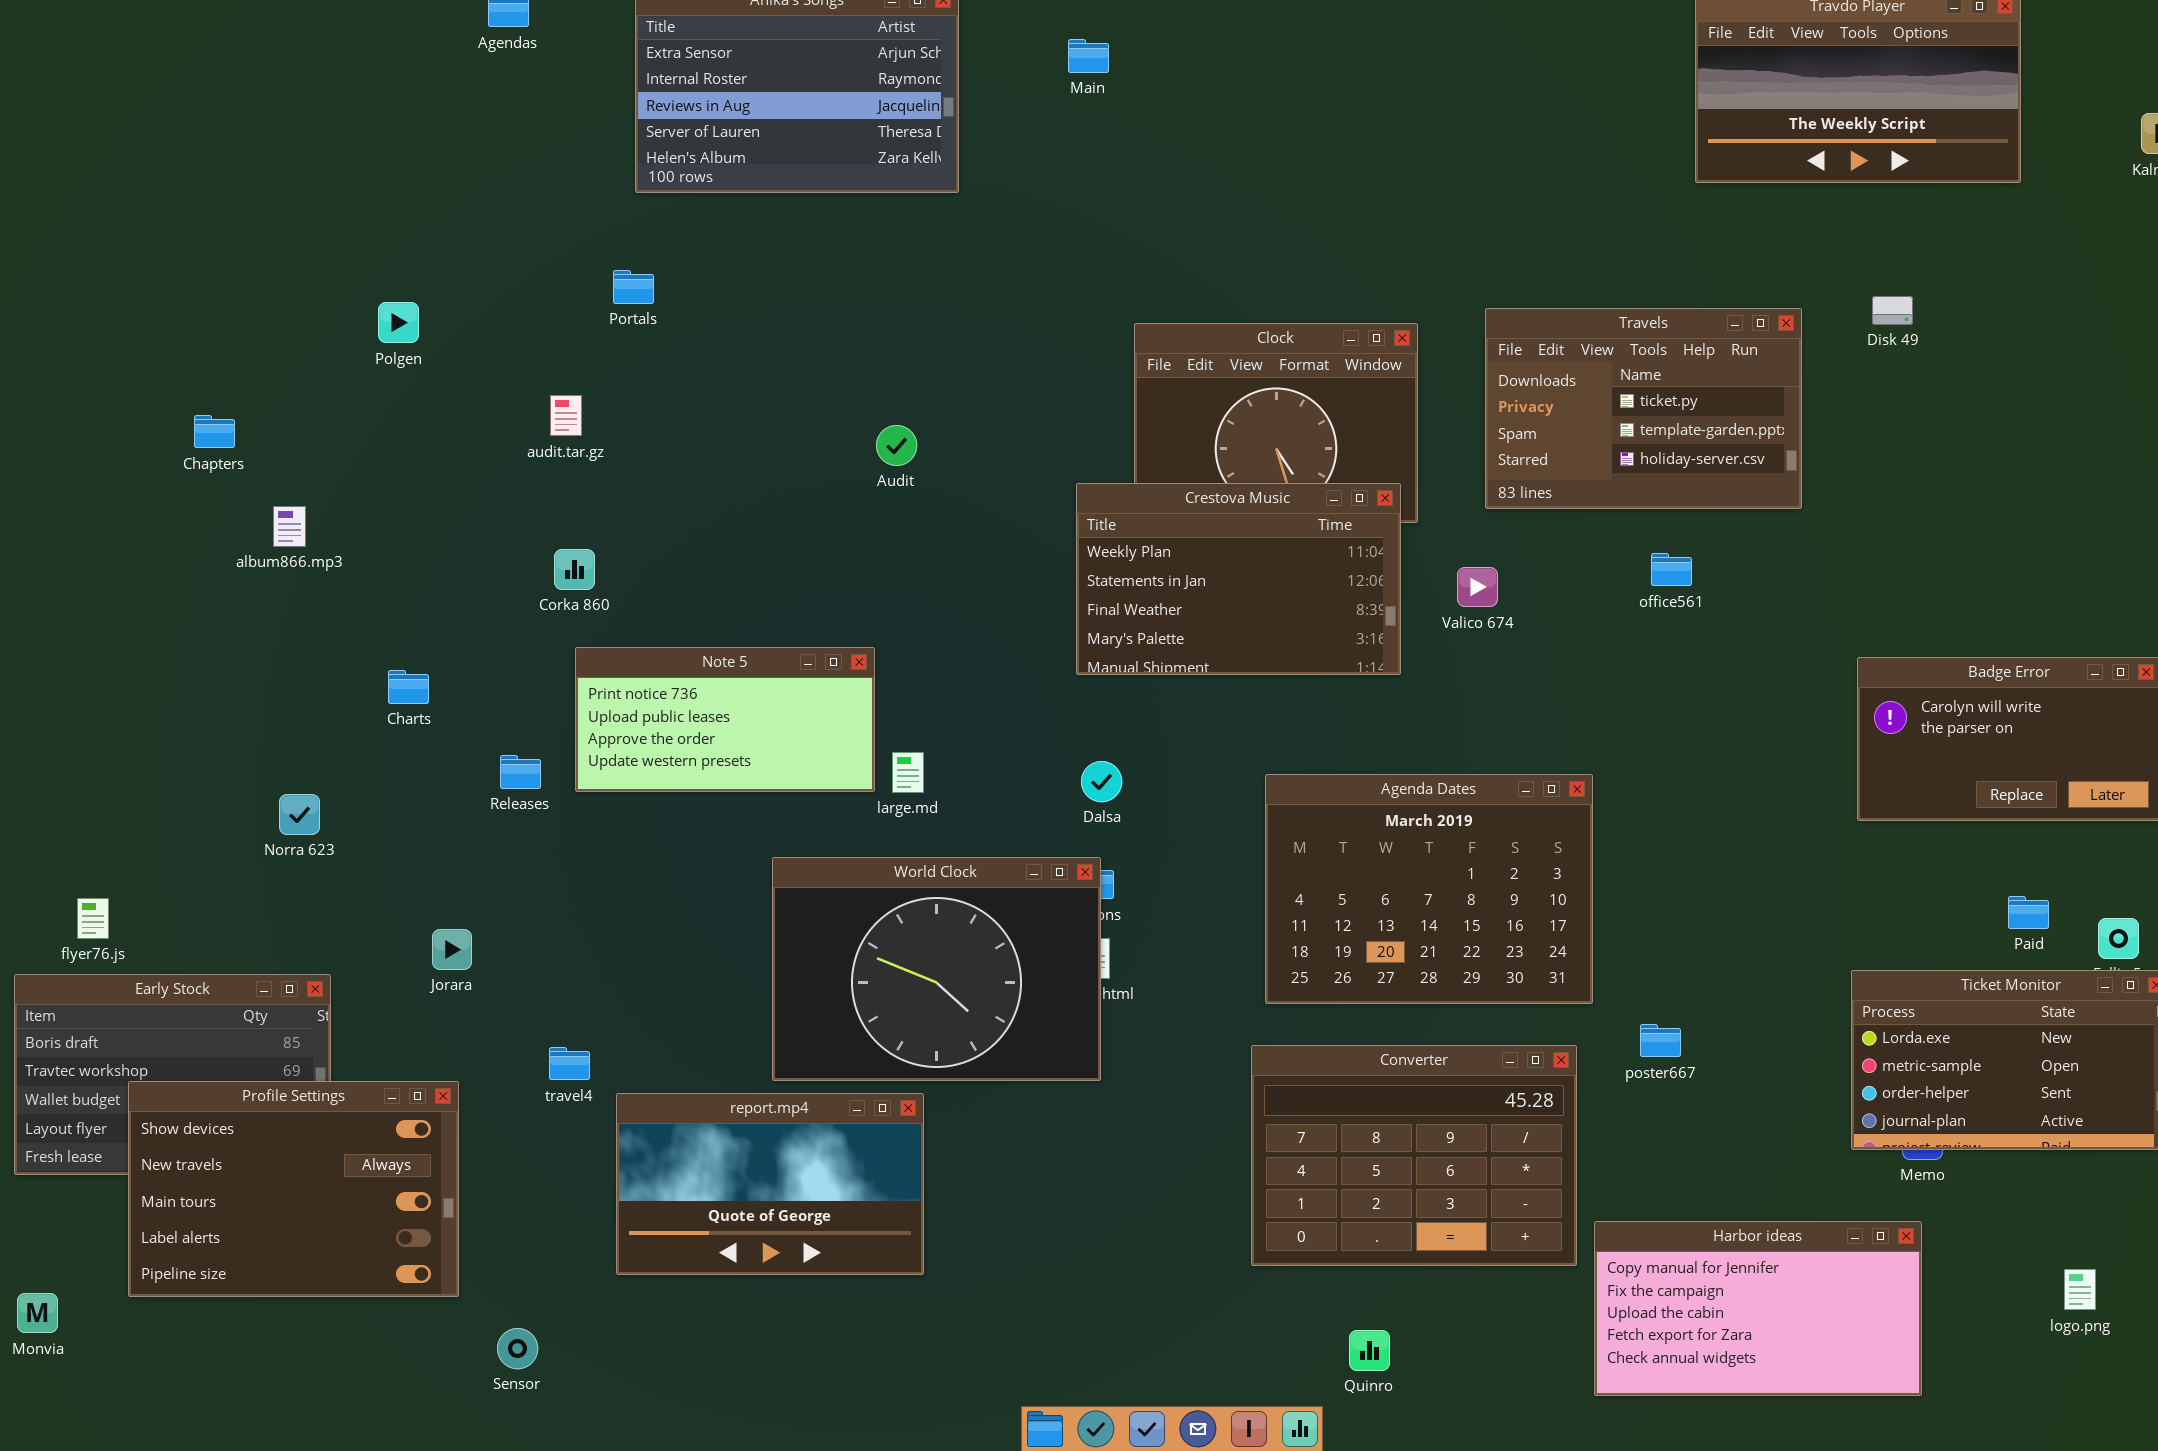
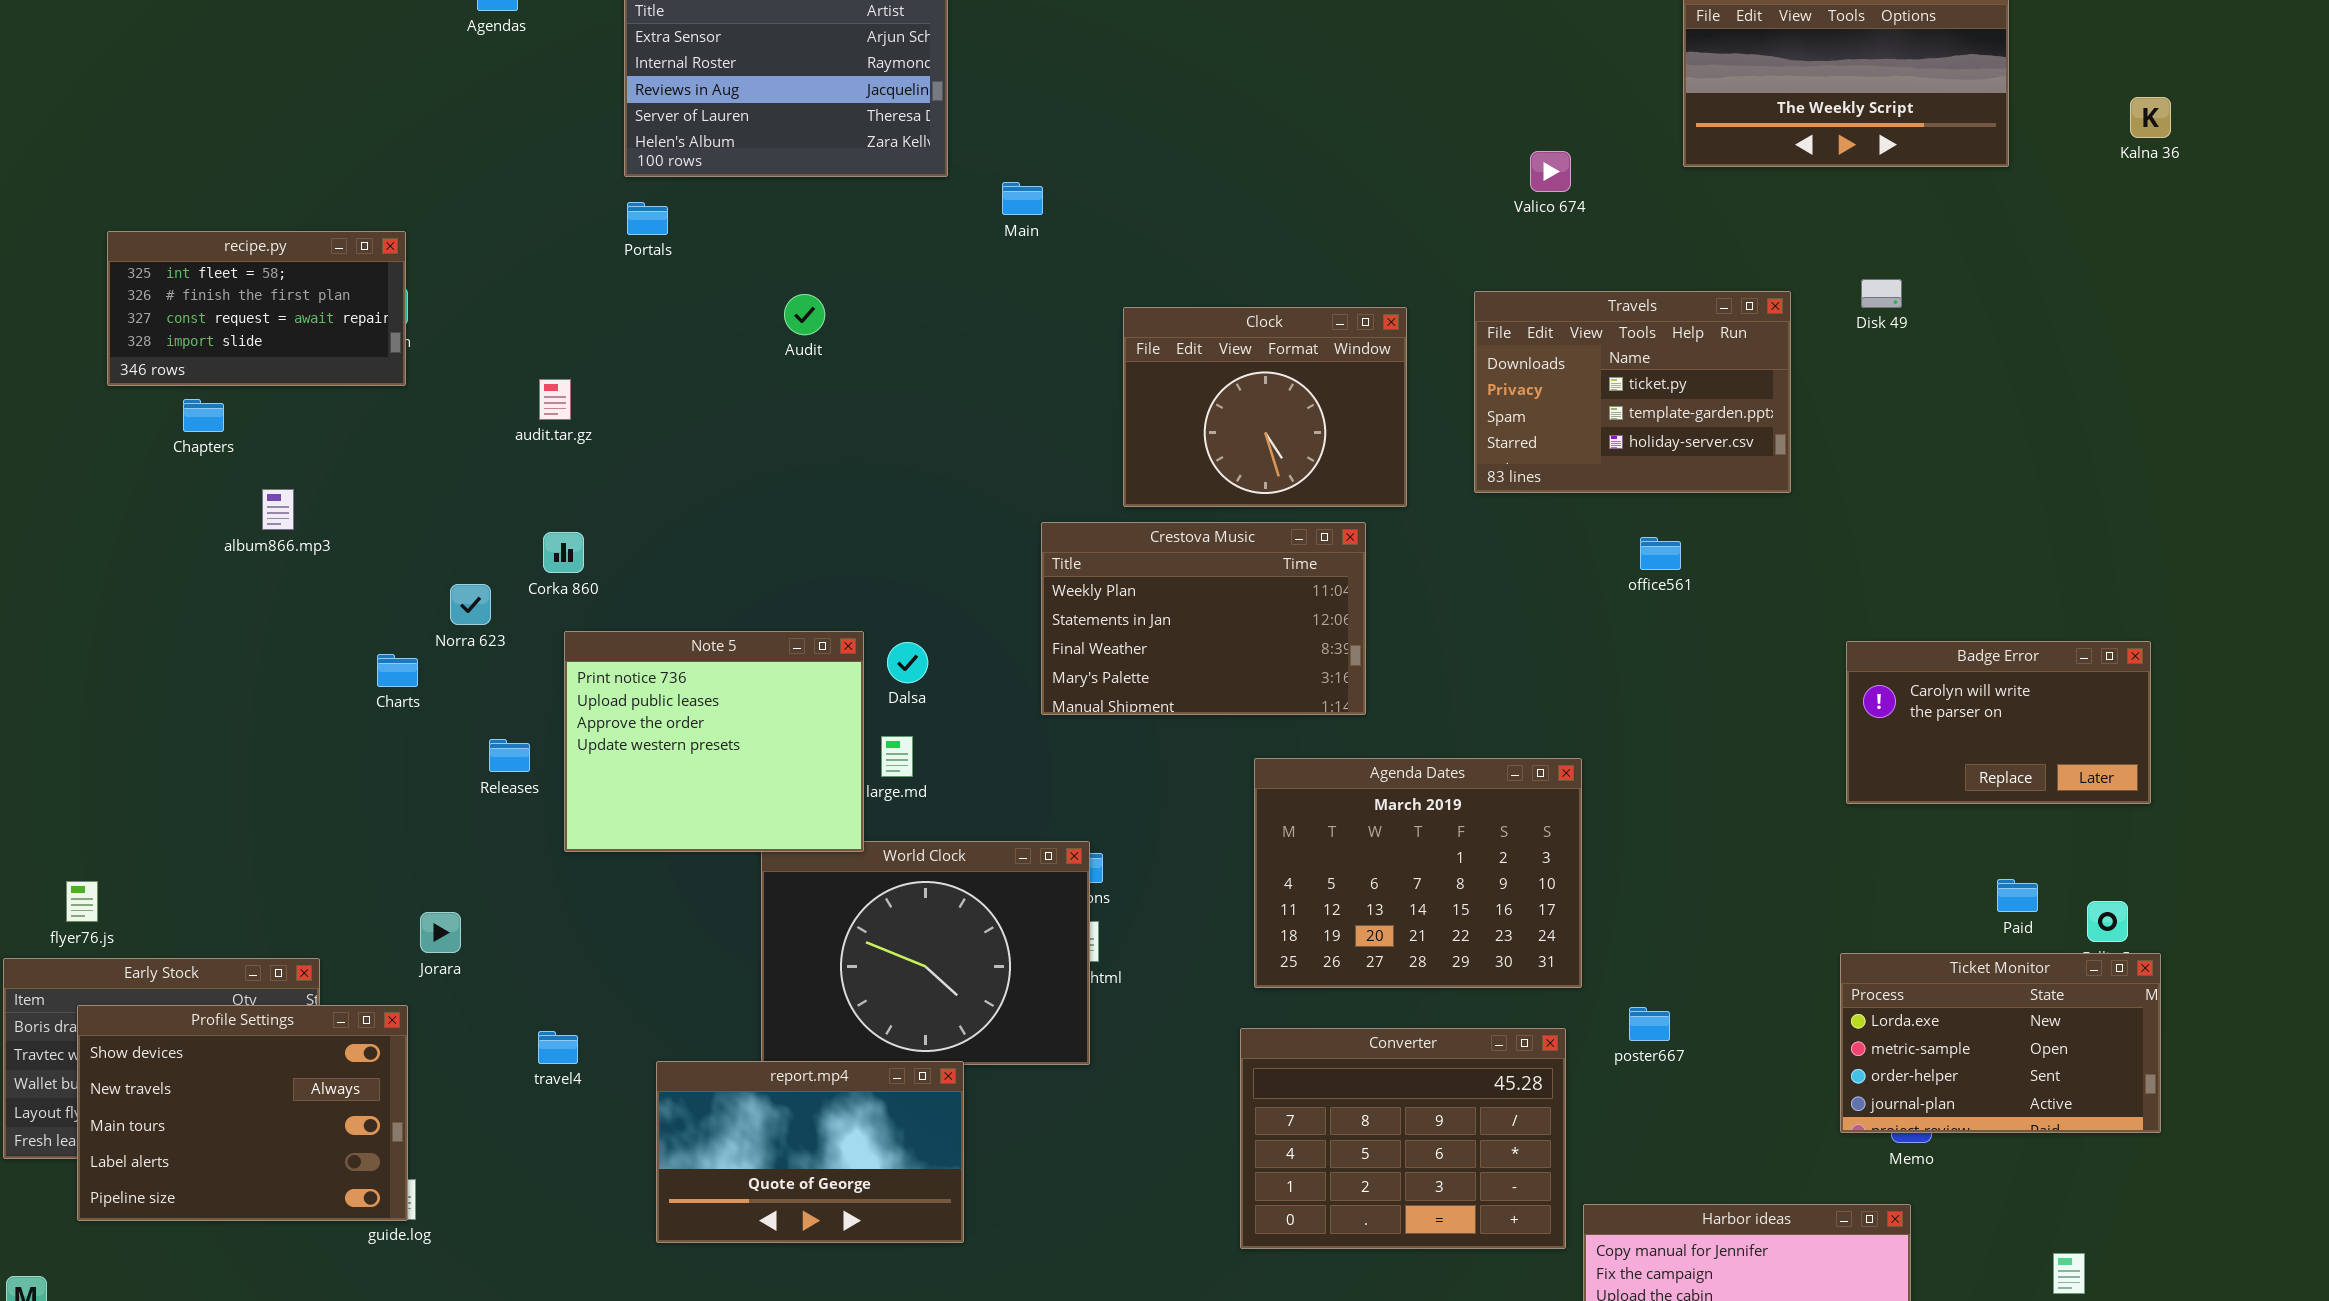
Main: [1068,39,1109,73] -> [1002,182,1043,215], moved
recipe.py: none -> [107,231,406,386], opened
Portals: [613,270,654,304] -> [627,202,668,235], moved
Audit: [876,425,917,466] -> [784,294,825,335], moved
Crestova Music: [1076,483,1401,675] -> [1041,522,1366,715], moved
Valico 674: [1457,567,1498,607] -> [1530,151,1571,192], moved
Note 5: [575,647,875,792] -> [564,631,864,852], resized
Dalsa: [1081,761,1122,802] -> [887,642,928,683], moved
Norra 623: [279,794,320,835] -> [450,584,491,625], moved
Profile Settings: [128,1081,459,1297] -> [77,1005,408,1221], moved
report.mp4: [616,1093,924,1275] -> [656,1061,964,1243], moved

